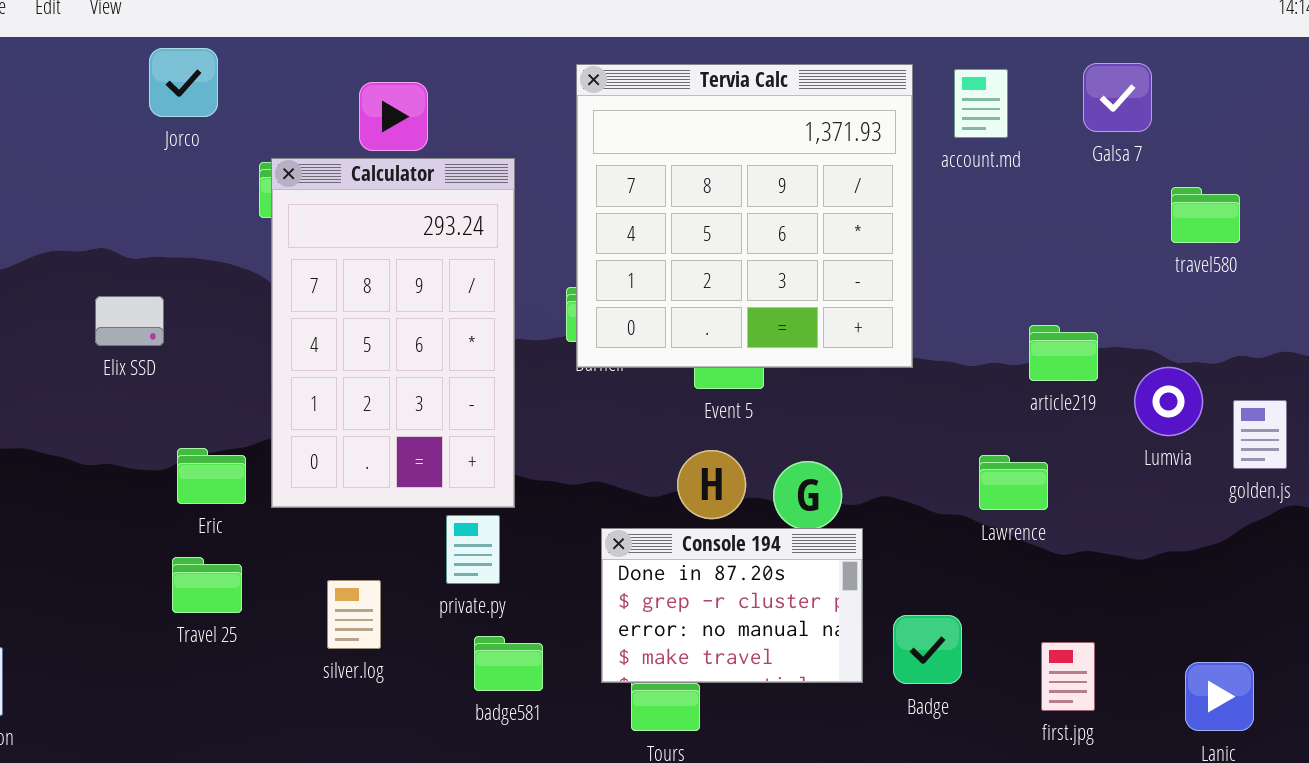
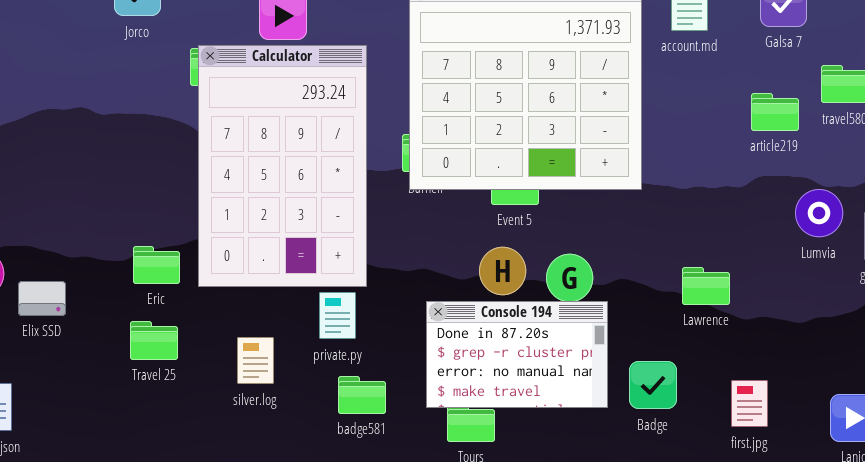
Elix SSD: [95,296,164,346] -> [18,281,66,316], moved
article219: [1029,325,1098,381] -> [751,93,799,131], moved
Lawrence: [979,455,1048,510] -> [682,267,730,305], moved

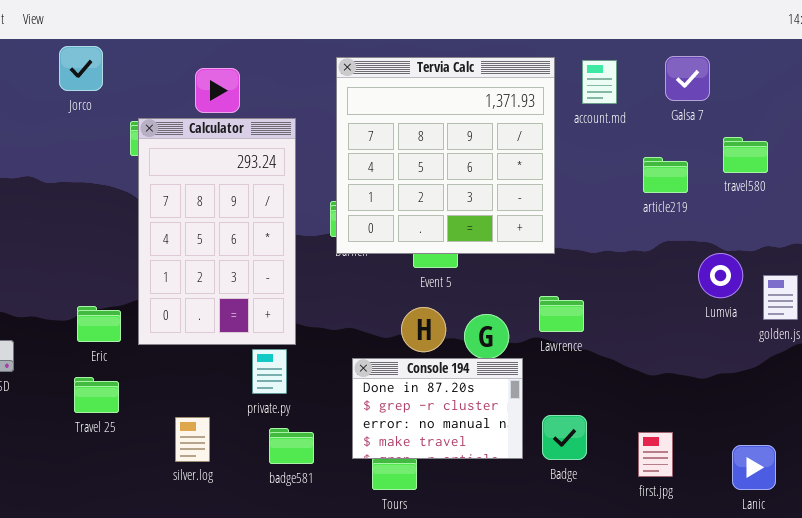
article219: [751,93,799,131] -> [643,157,688,193], moved
Lawrence: [682,267,730,305] -> [539,296,584,332], moved
silver.log: [237,337,274,384] -> [175,417,210,462], moved

